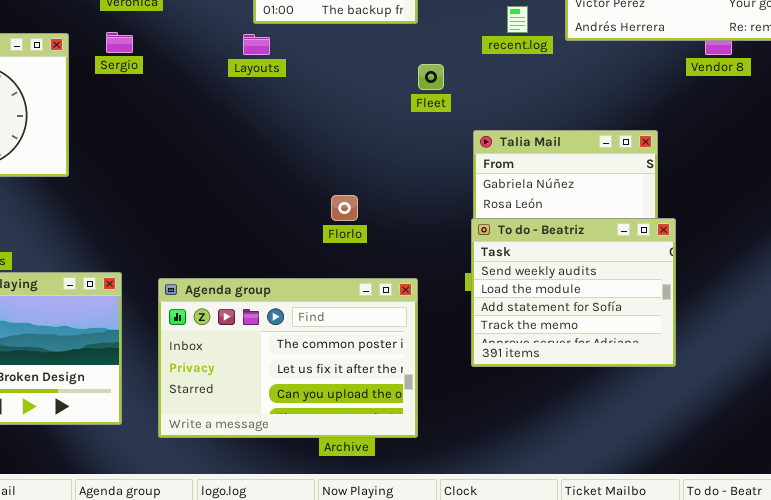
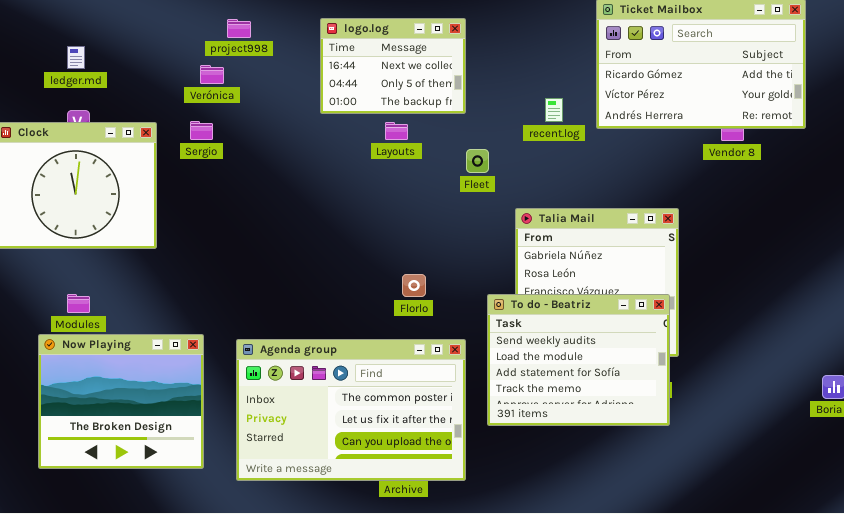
Layouts: [243,34,270,55] -> [385,122,408,140], moved
Florlo: [331,195,358,221] -> [402,274,426,297], moved
To do - Beatriz: [471,218,676,367] -> [487,294,670,426], moved

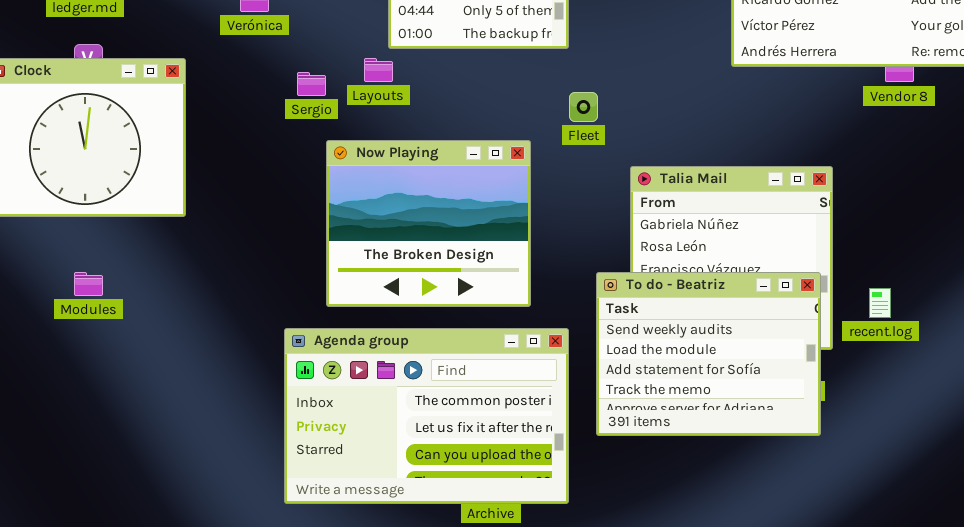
recent.log: [545,98,563,122] -> [869,288,891,318], moved
Sergio: [190,121,213,140] -> [297,72,326,96], moved
Layouts: [385,122,408,140] -> [364,58,393,82], moved
Now Playing: [38,334,204,469] -> [326,140,531,307], moved

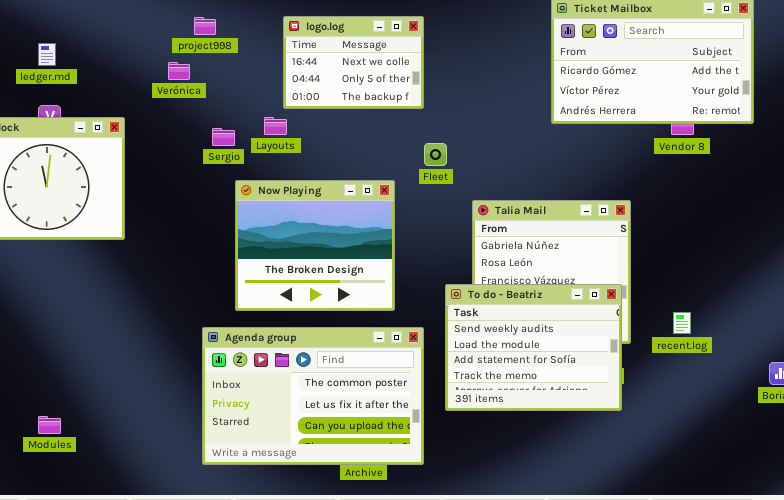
Modules: [74,272,103,296] -> [38,416,61,434], moved
recent.log: [869,288,891,318] -> [673,312,691,334], moved

